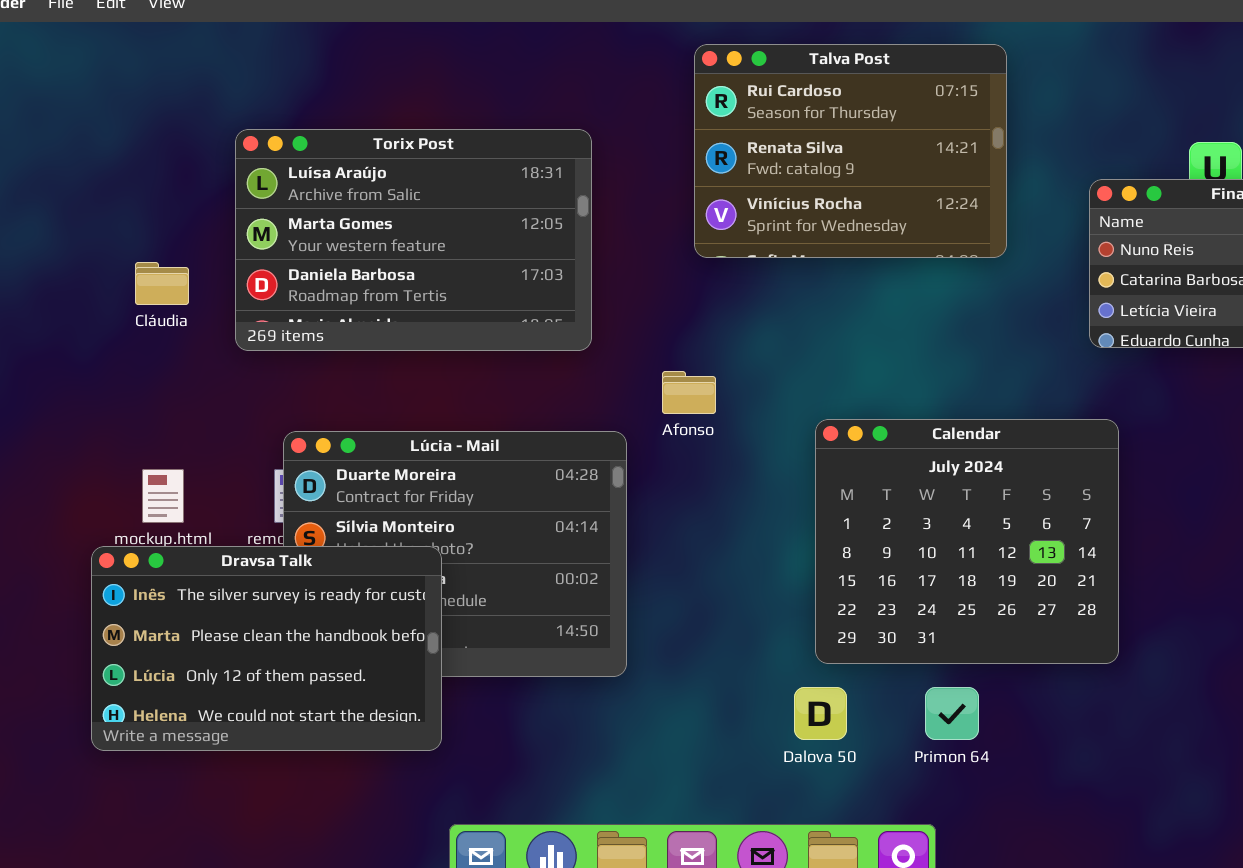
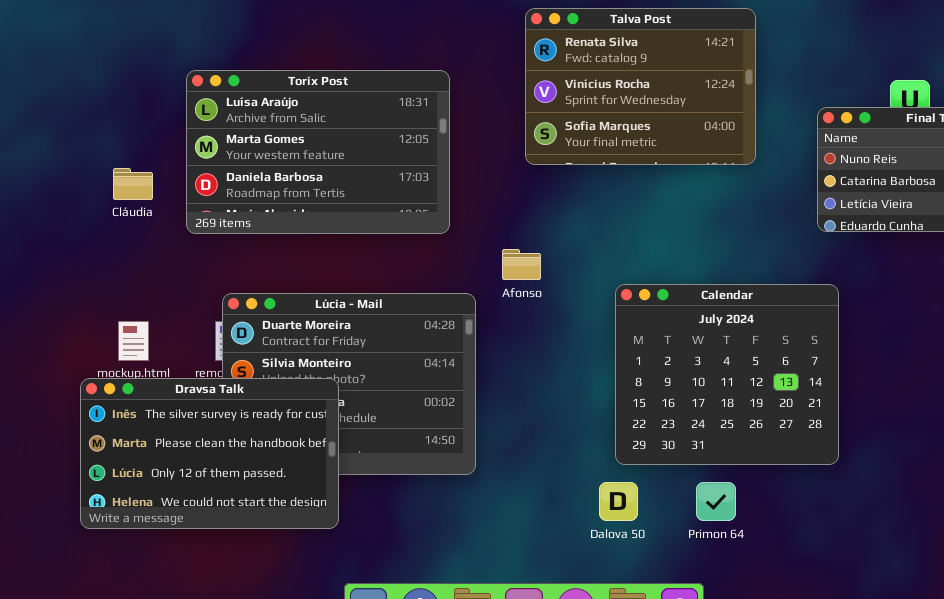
Talva Post: [694,44,1007,258] -> [525,8,756,165], scrolled down 1 row

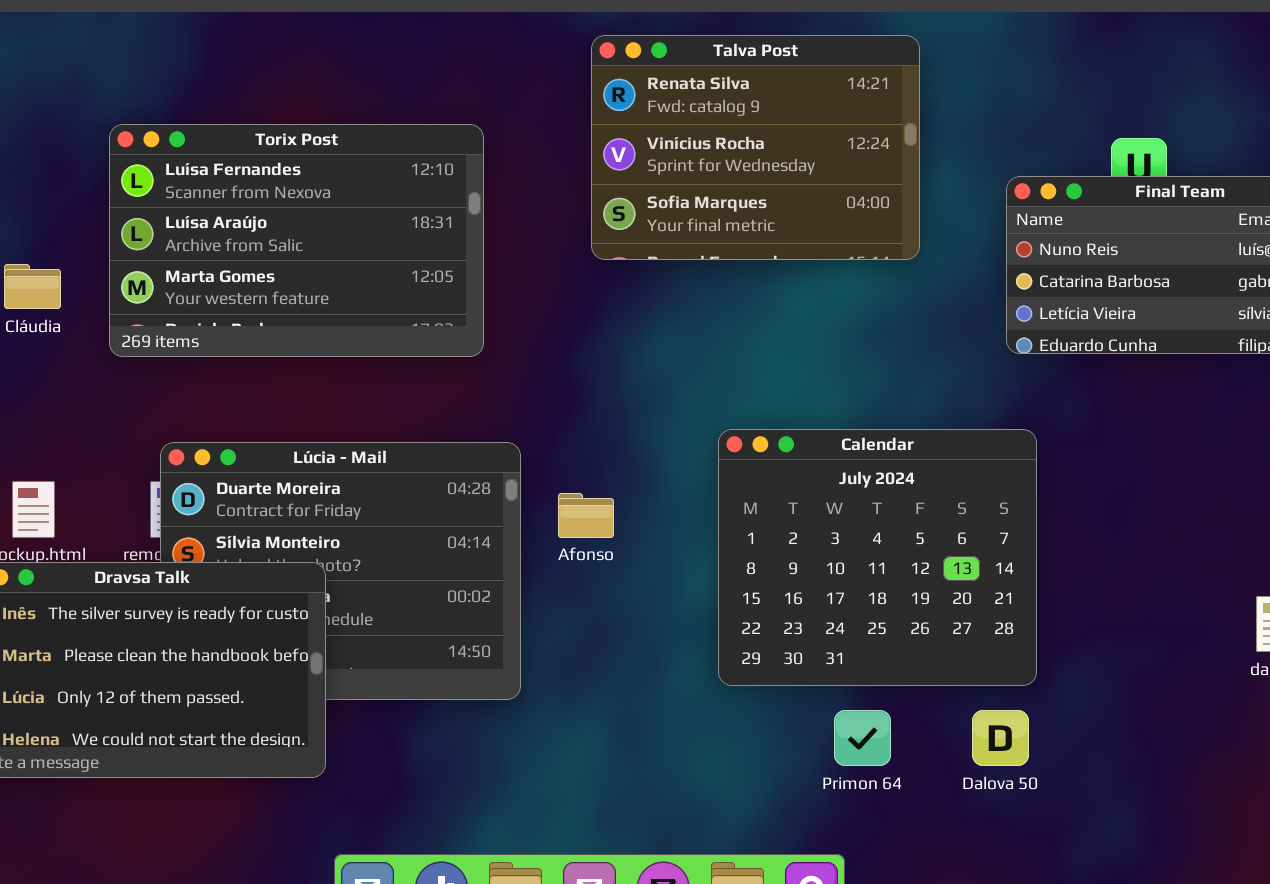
Torix Post: [186,70,450,234] -> [109,124,484,357], scrolled up 1 row
Afonso: [502,249,541,280] -> [558,493,614,538], moved
Dalova 50: [599,482,638,521] -> [972,710,1029,766], moved

